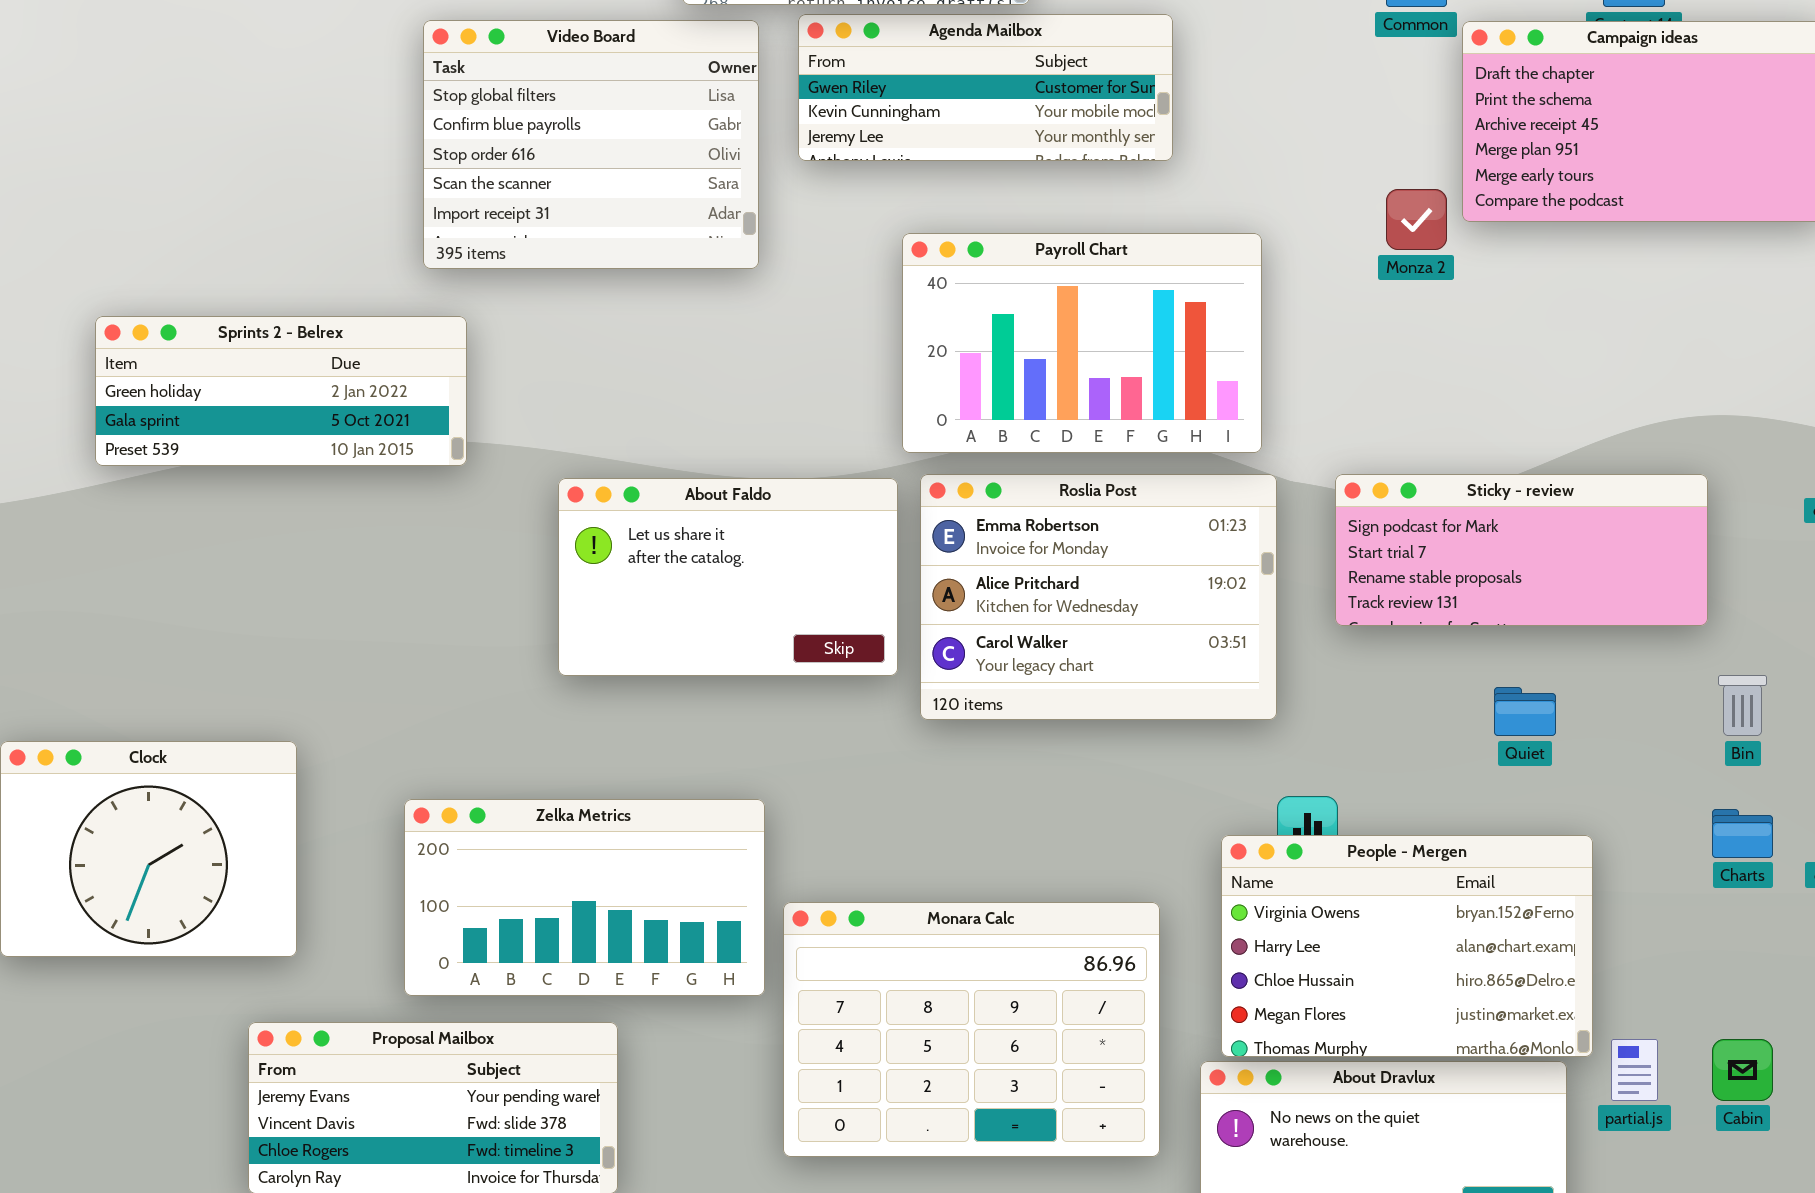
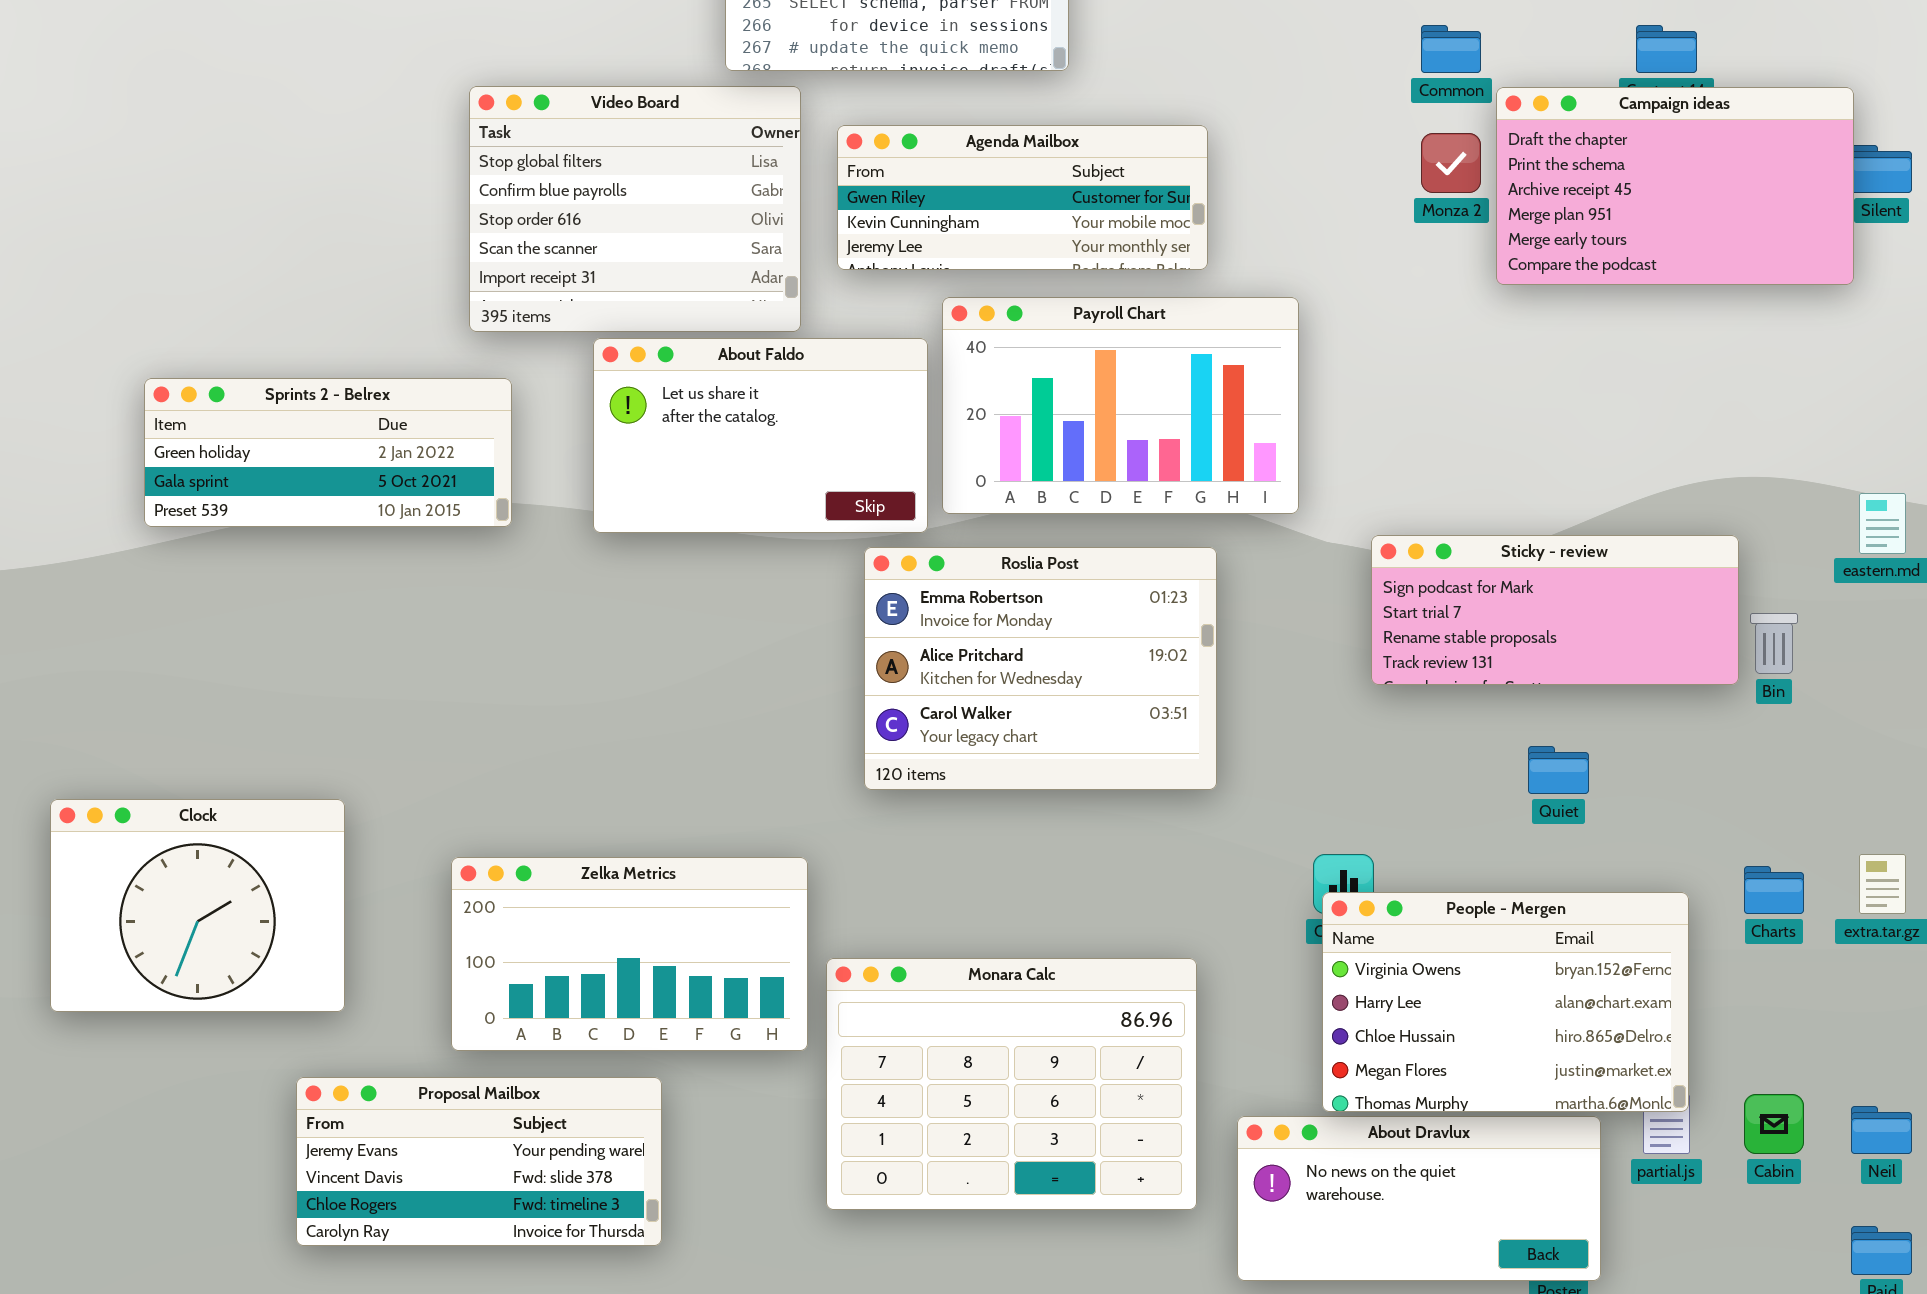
Agenda Mailbox: [798,14,1173,161] -> [837,125,1208,270], moved
Monza 2: [1386,189,1447,250] -> [1421,133,1481,193], moved
Roslia Post: [920,474,1277,720] -> [864,547,1217,790], moved
About Faldo: [558,478,898,676] -> [593,338,928,533], moved
Bin: [1718,675,1767,736] -> [1750,613,1798,674], moved
People - Mergen: [1221,835,1593,1057] -> [1322,892,1689,1112], moved

